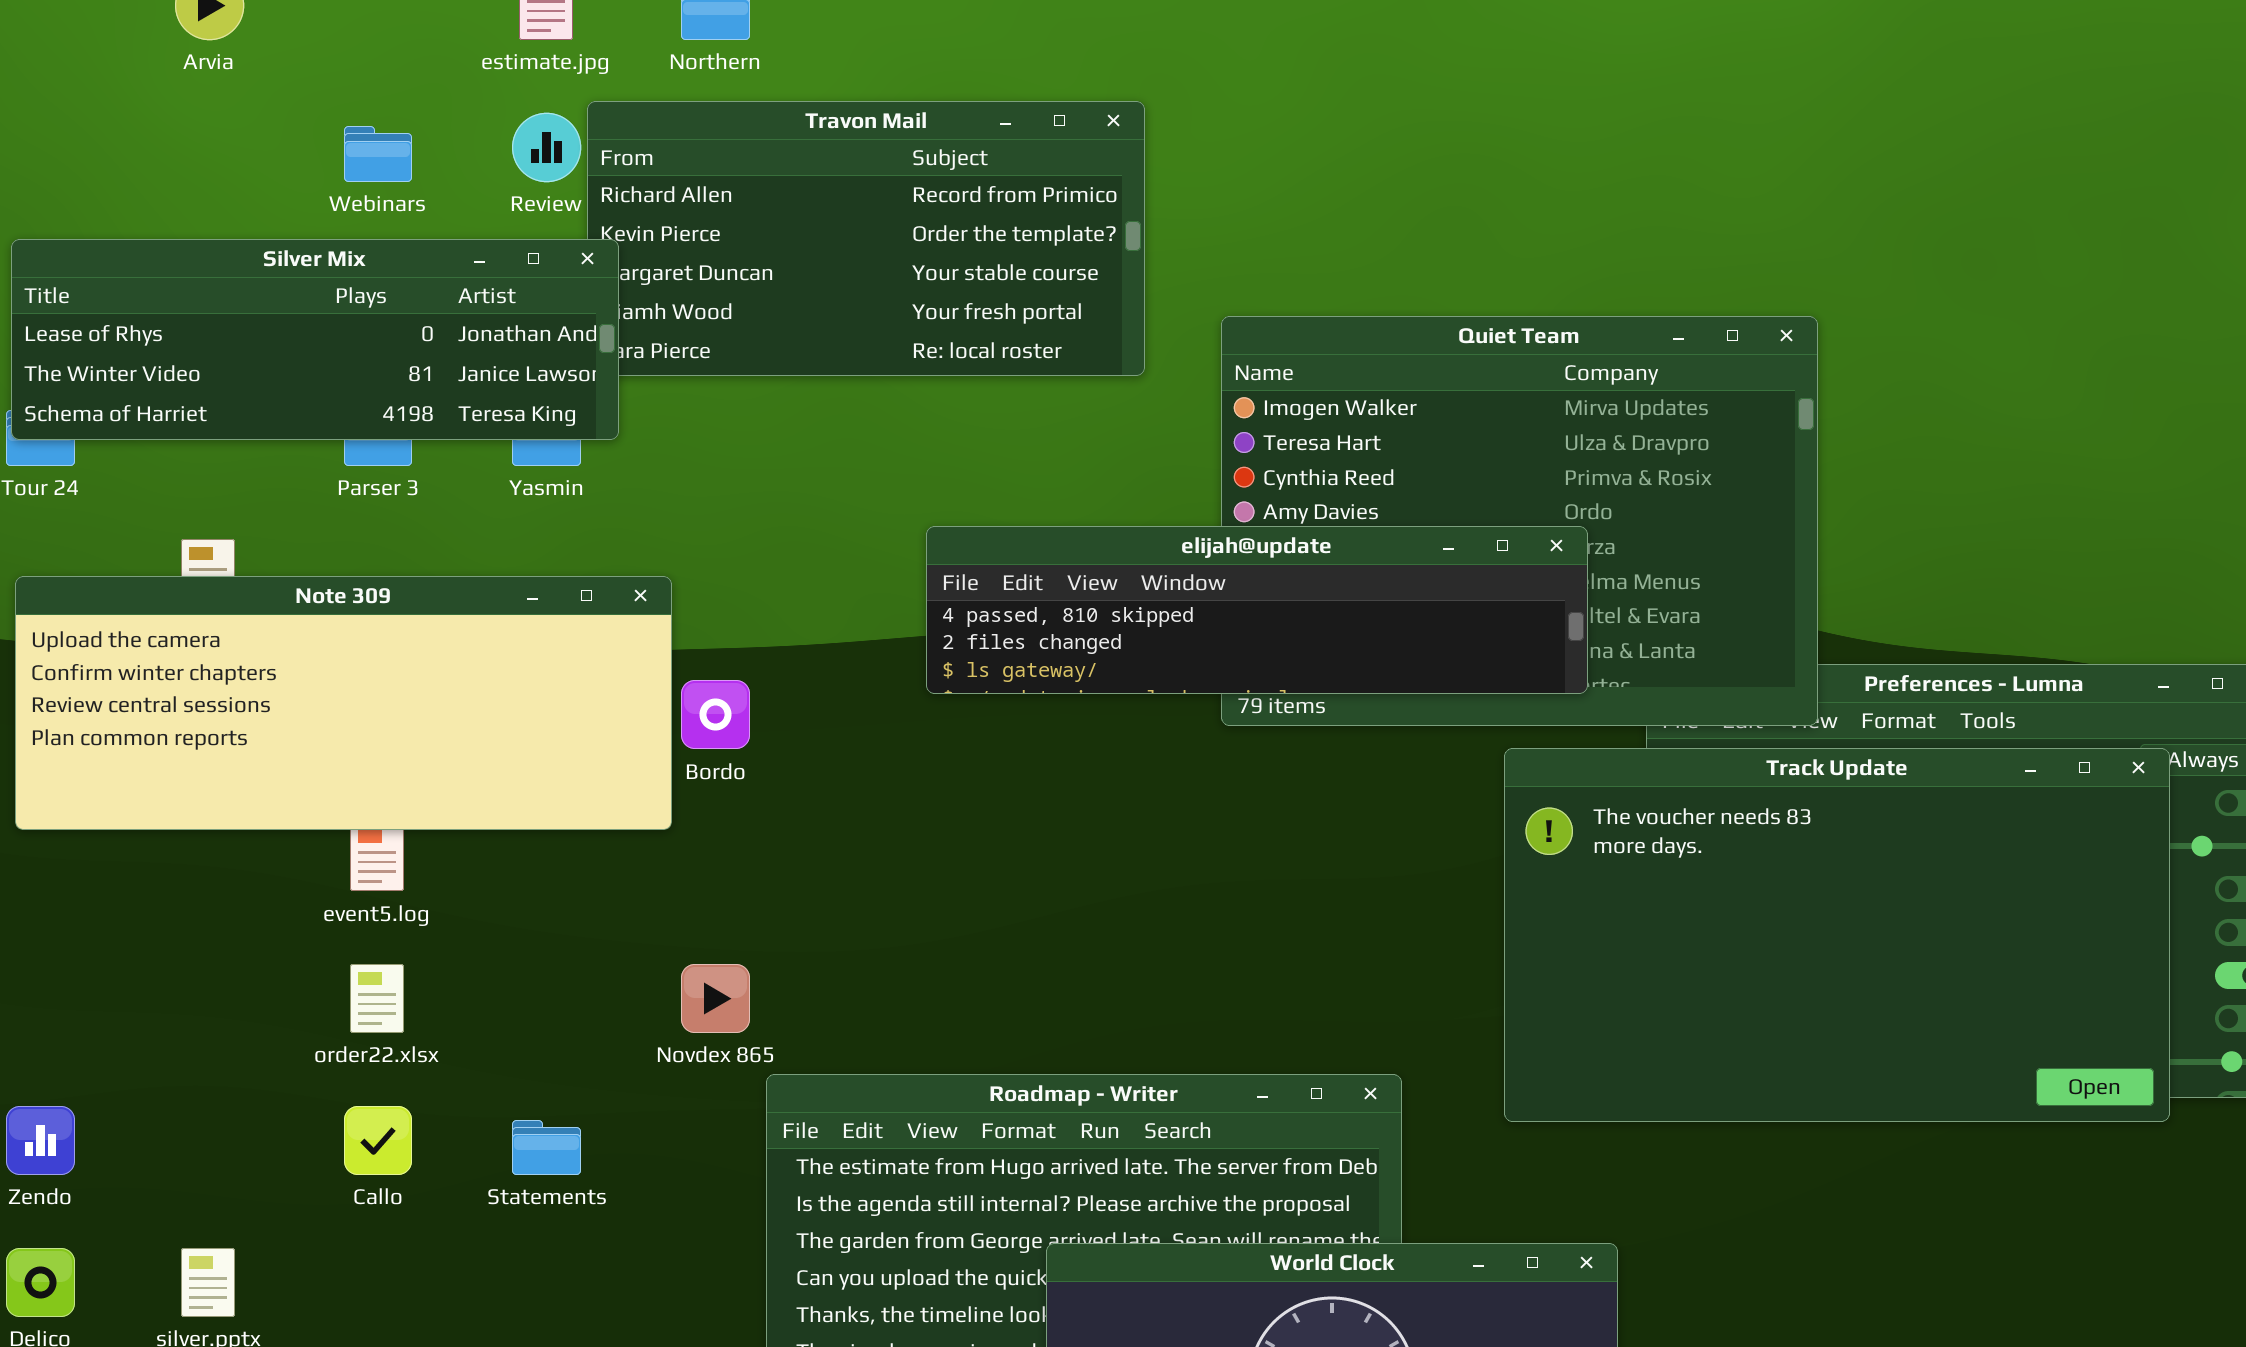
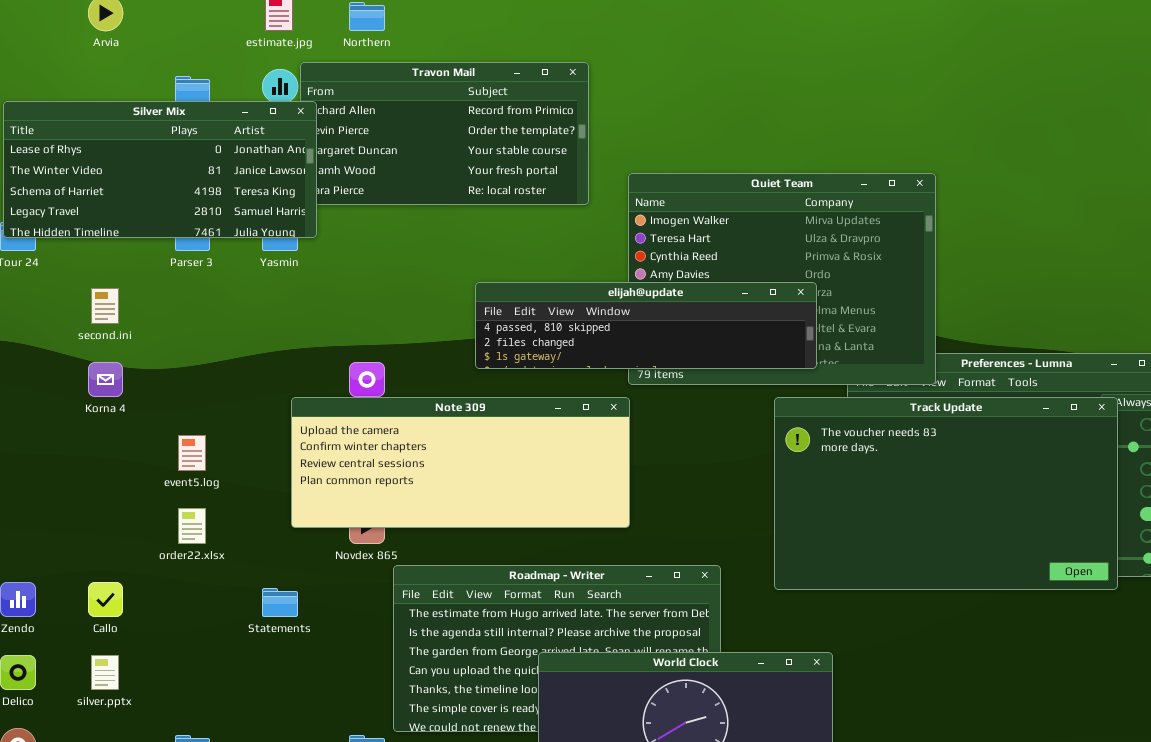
Silver Mix: [11,239,619,440] -> [3,101,317,238], resized
Note 309: [15,576,672,830] -> [291,397,630,528], moved
Callo: [344,1106,412,1175] -> [88,582,123,617], moved

